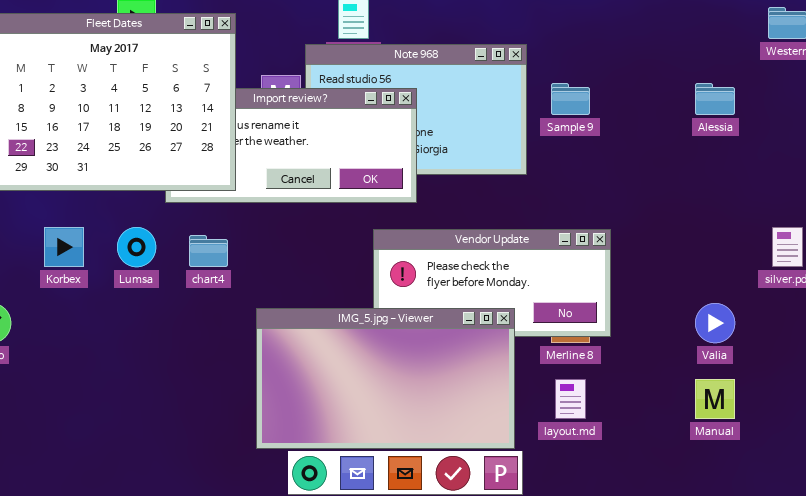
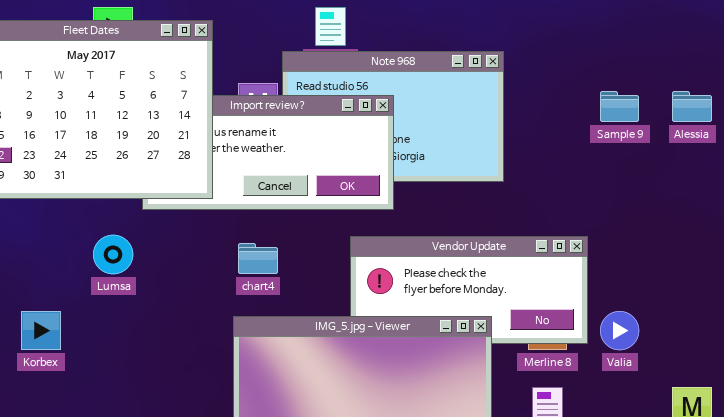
Sample 9: [551,83,590,115] -> [600,91,639,122], moved
Korbex: [44,227,84,267] -> [21,311,61,350], moved
chart4: [189,235,228,267] -> [238,243,278,274], moved
Valia: [695,303,735,343] -> [600,311,639,350], moved

